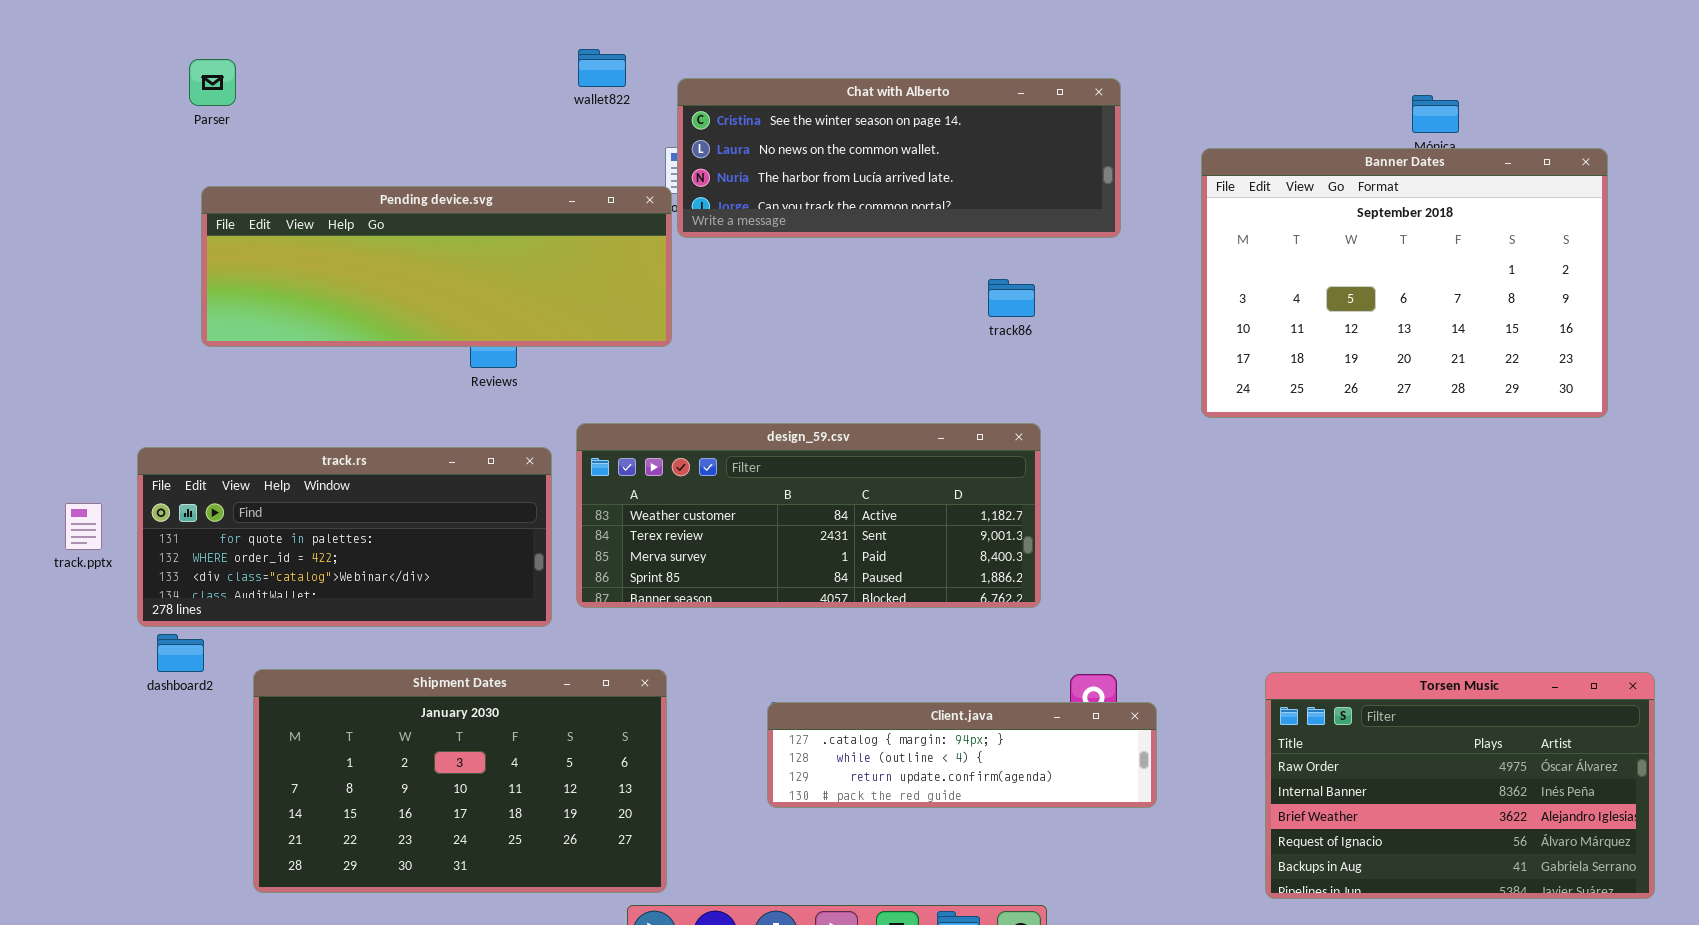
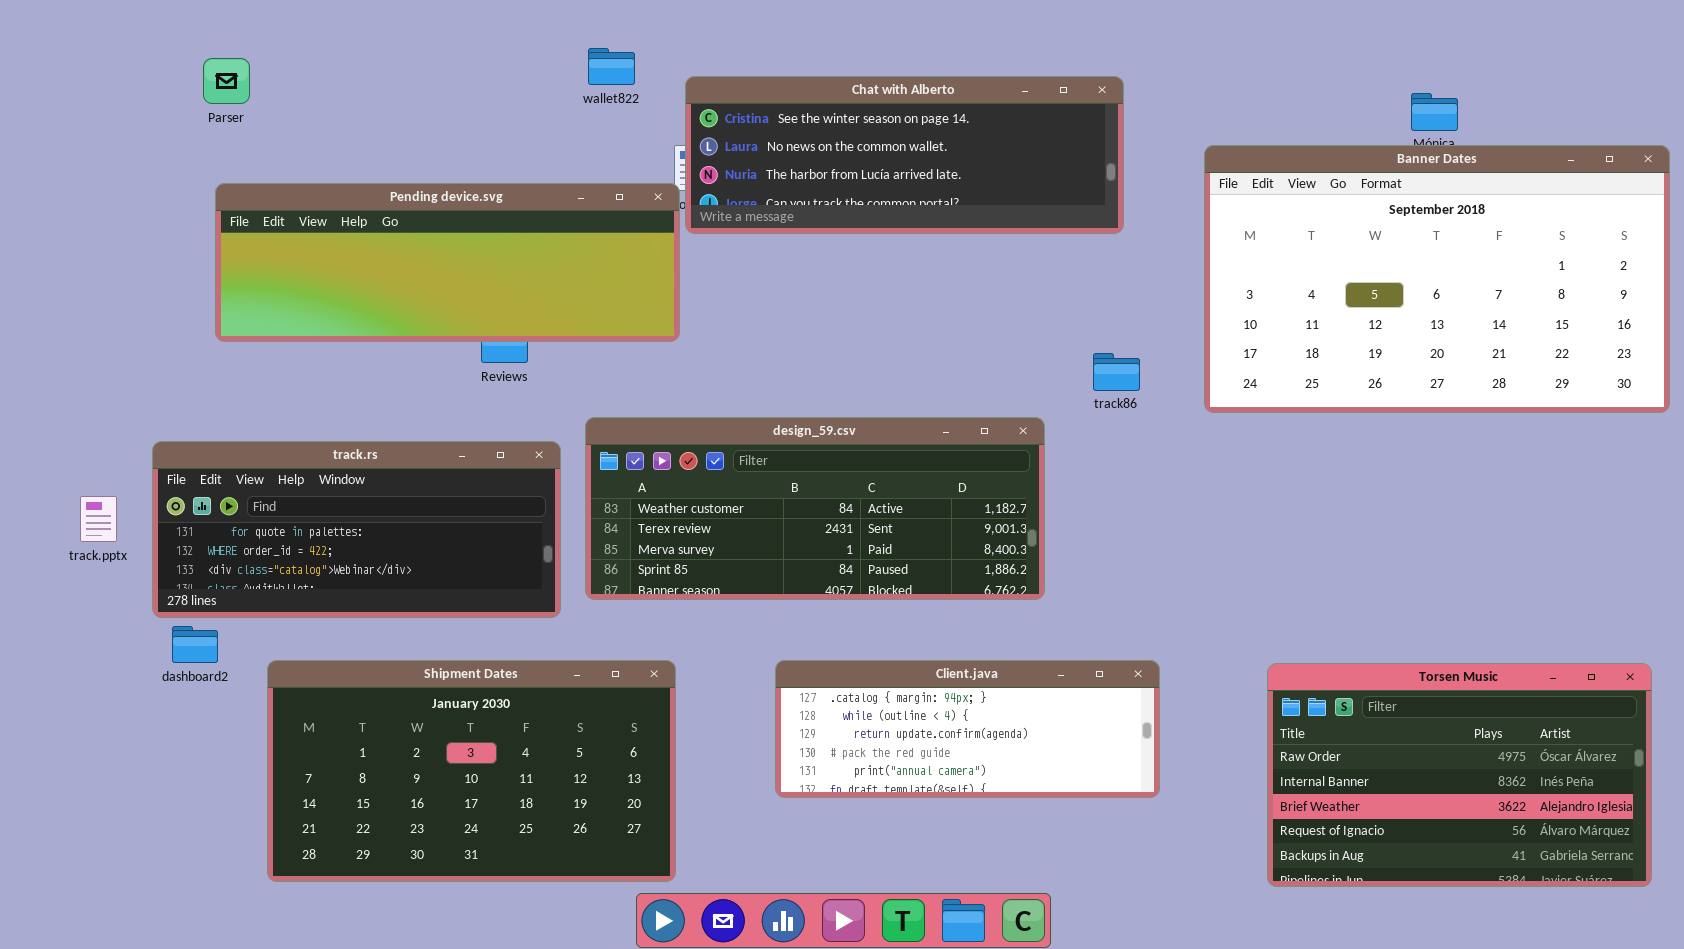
Banner Dates: [1201,148,1608,418] -> [1204,145,1670,413], resized
track86: [988,279,1035,317] -> [1093,353,1140,391], moved
Client.java: [767,702,1157,808] -> [775,660,1160,798], resized

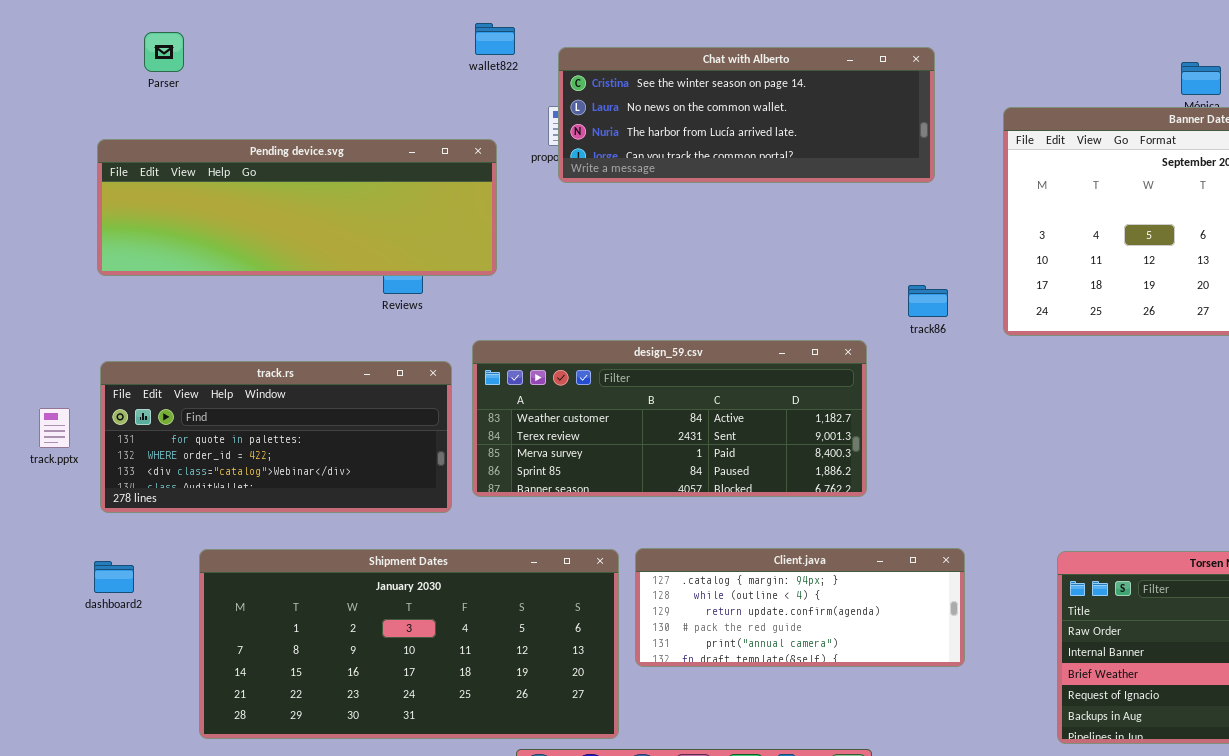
Pending device.svg: [215,183,680,342] -> [97,139,497,276], moved
dashboard2: [172,626,218,663] -> [94,561,134,593], moved
Shipment Dates: [267,660,676,882] -> [199,549,619,739], resized

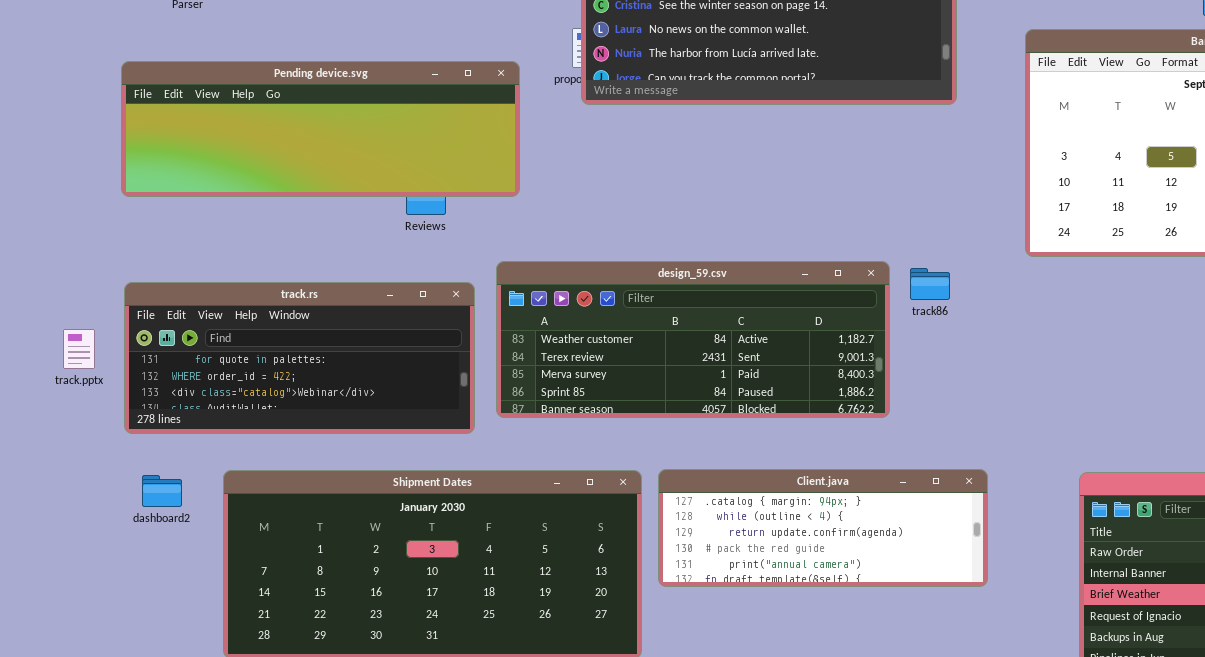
track86: [908,285,948,317] -> [910,268,950,300], moved
dashboard2: [94,561,134,593] -> [142,475,182,507], moved

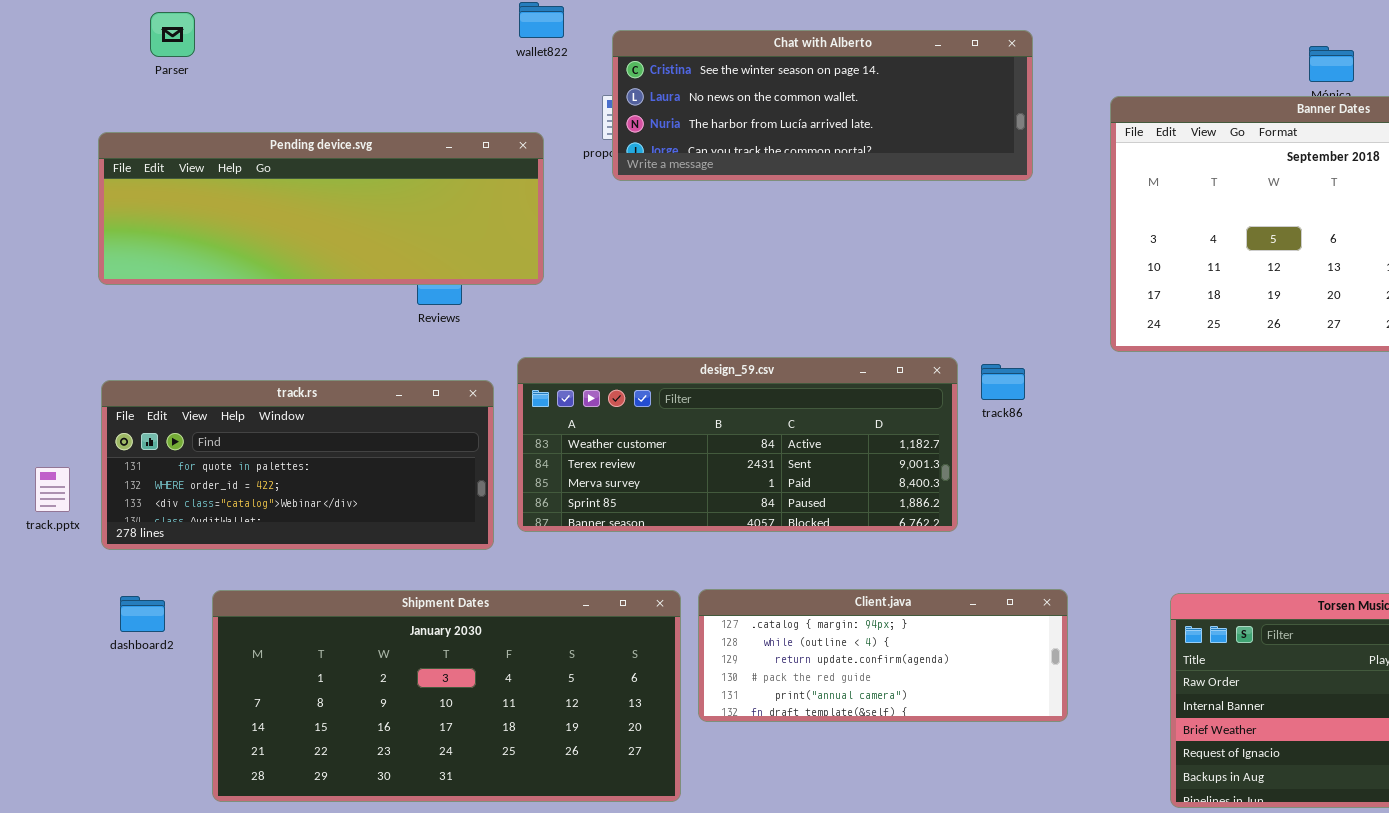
track.pptx: [63,329,95,369] -> [35,467,70,512], moved

